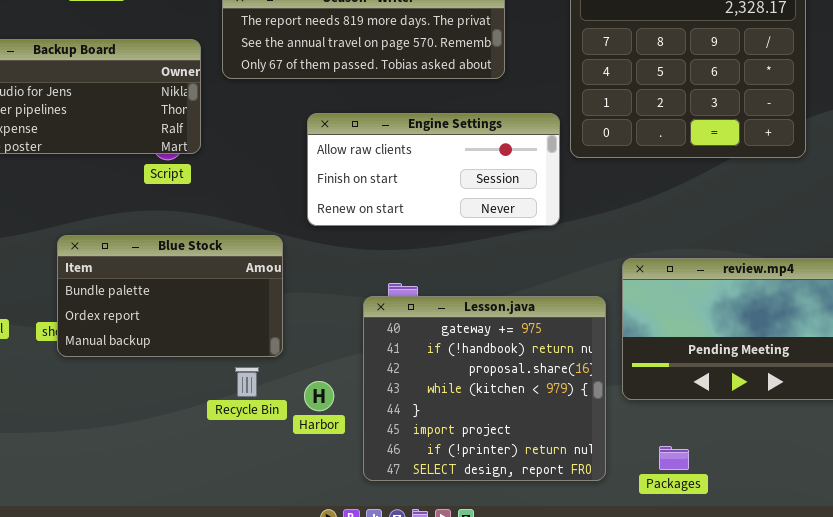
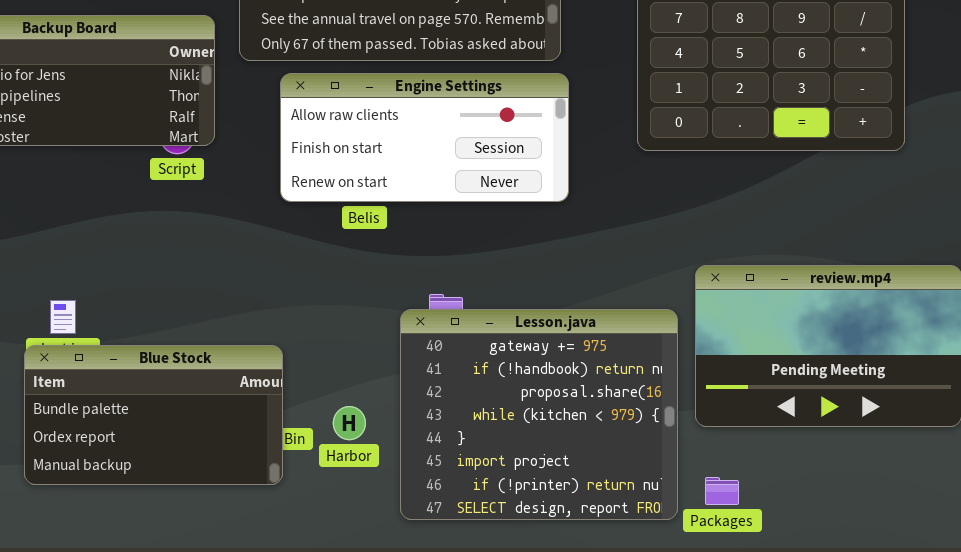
Engine Settings: [307,113,560,226] -> [280,73,569,202], moved
Blue Stock: [57,235,283,357] -> [24,345,283,485], moved
Packages: [659,446,689,470] -> [705,477,739,505], moved

